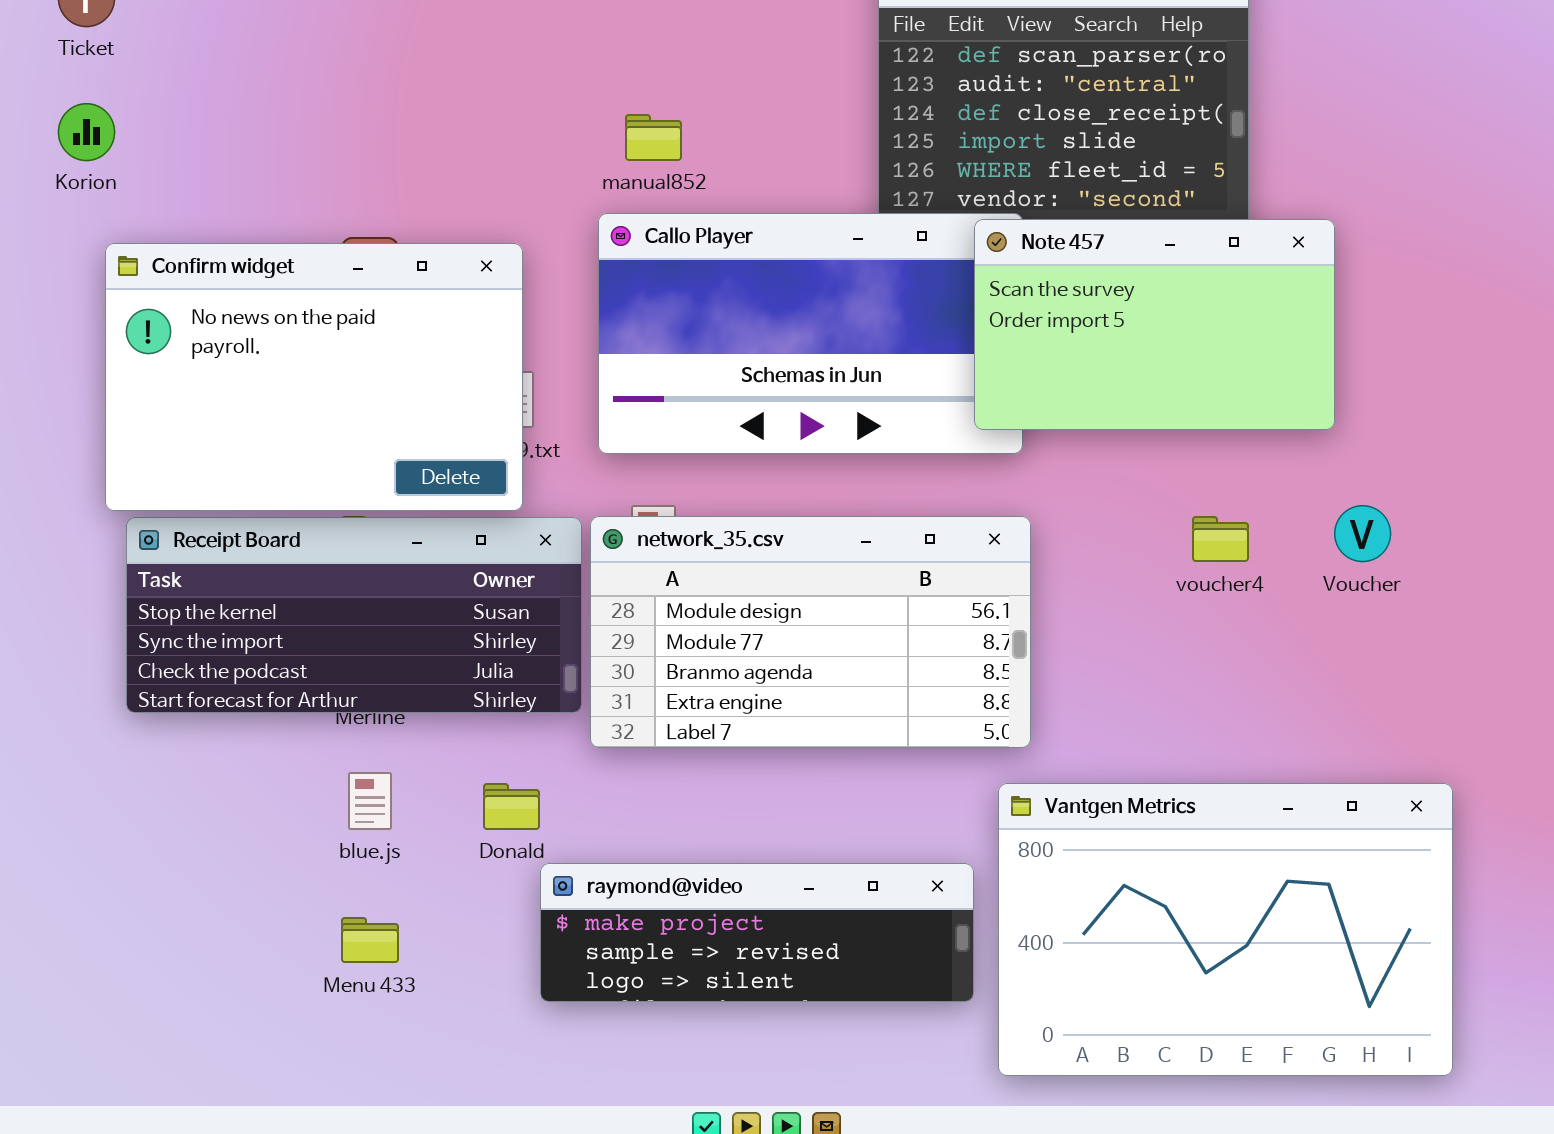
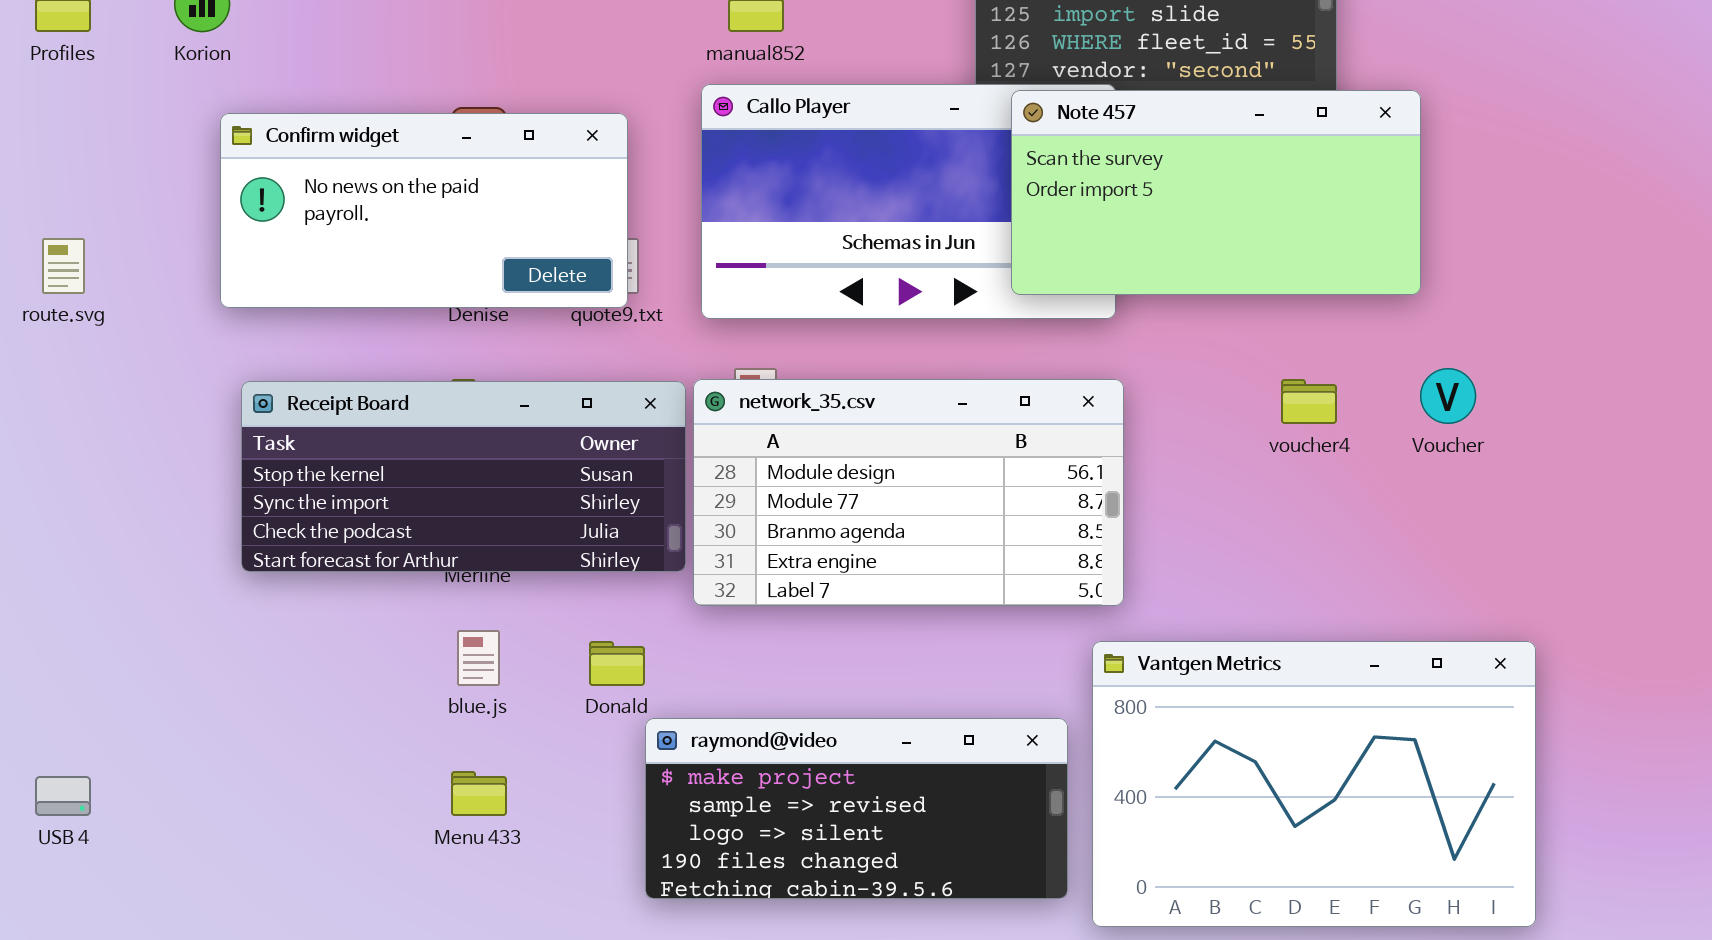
Note 457: [974,219,1335,430] -> [1011,90,1421,295], resized
Confirm widget: [105,243,523,511] -> [220,113,628,308], resized
raymond@video: [540,863,974,1002] -> [645,718,1068,899], resized

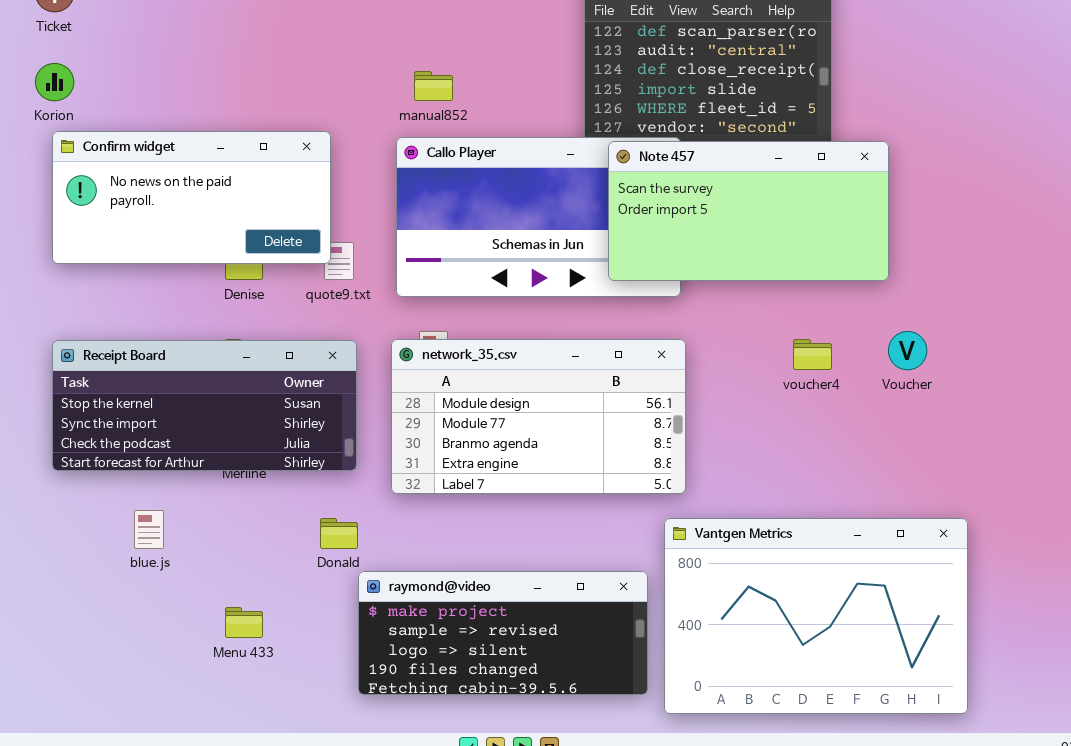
Confirm widget: [220,113,628,308] -> [52,131,331,264], moved
Receipt Board: [241,381,686,572] -> [52,340,357,471], moved
blue.js: [457,630,500,686] -> [134,510,164,549], moved

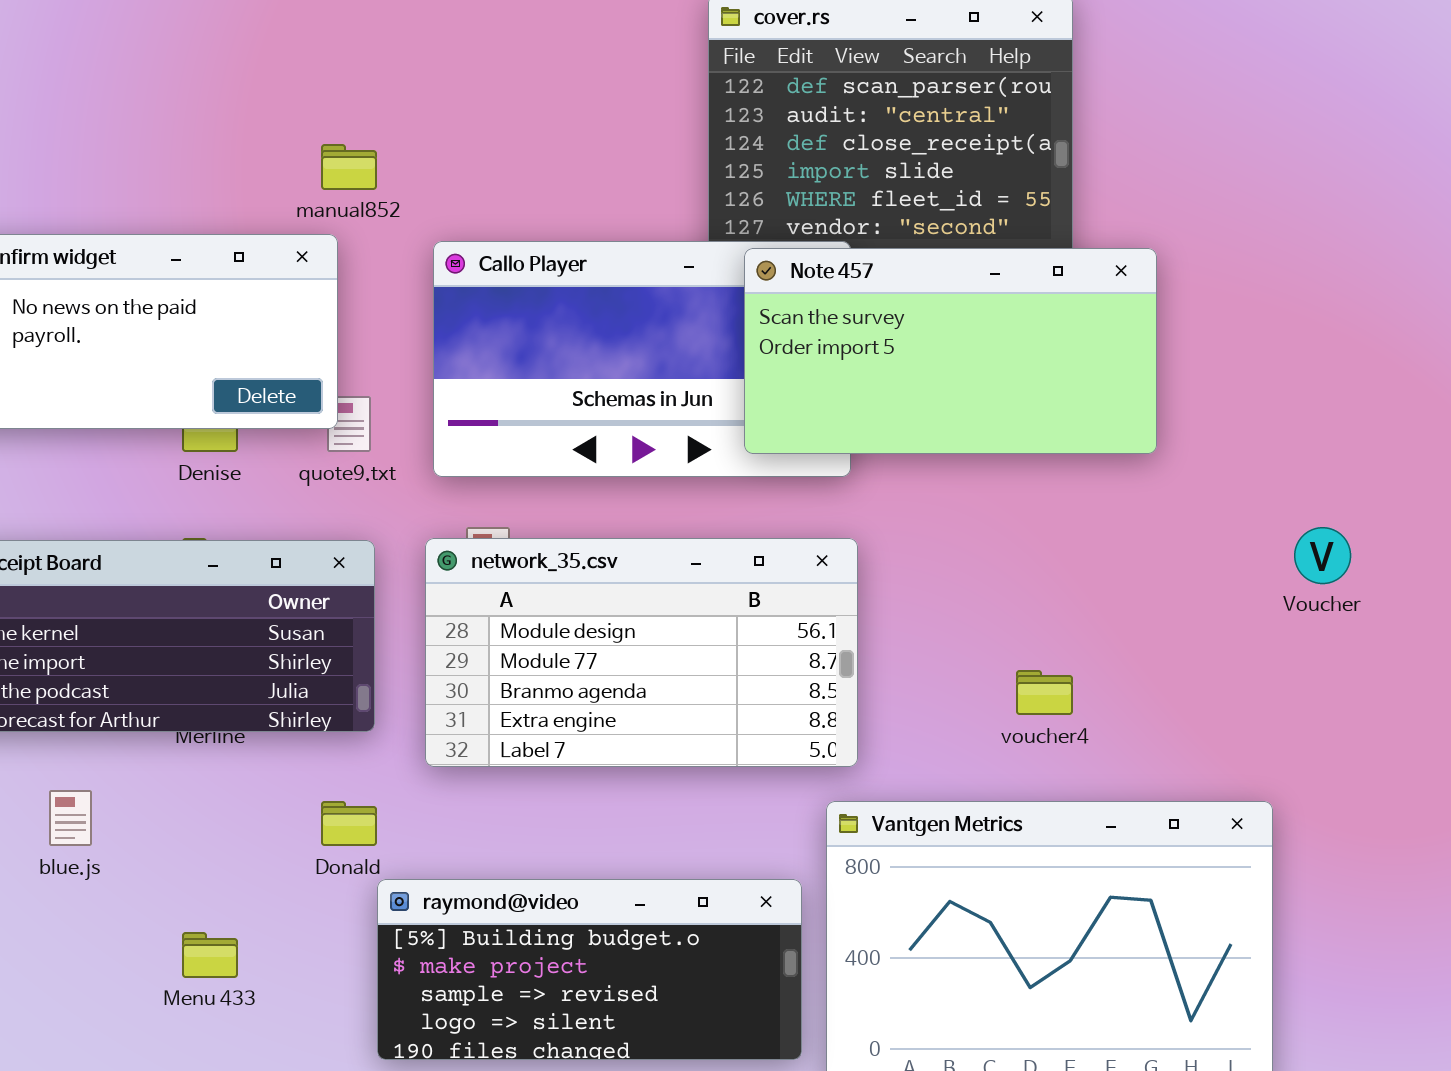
manual852: [414,71,453,101] -> [321,144,377,190], moved
Voucher: [888,331,927,370] -> [1294,527,1351,584], moved
voucher4: [793,339,832,370] -> [1016,670,1073,715], moved
raymond@video: [358,571,648,695] -> [377,879,802,1060], scrolled up 1 row

